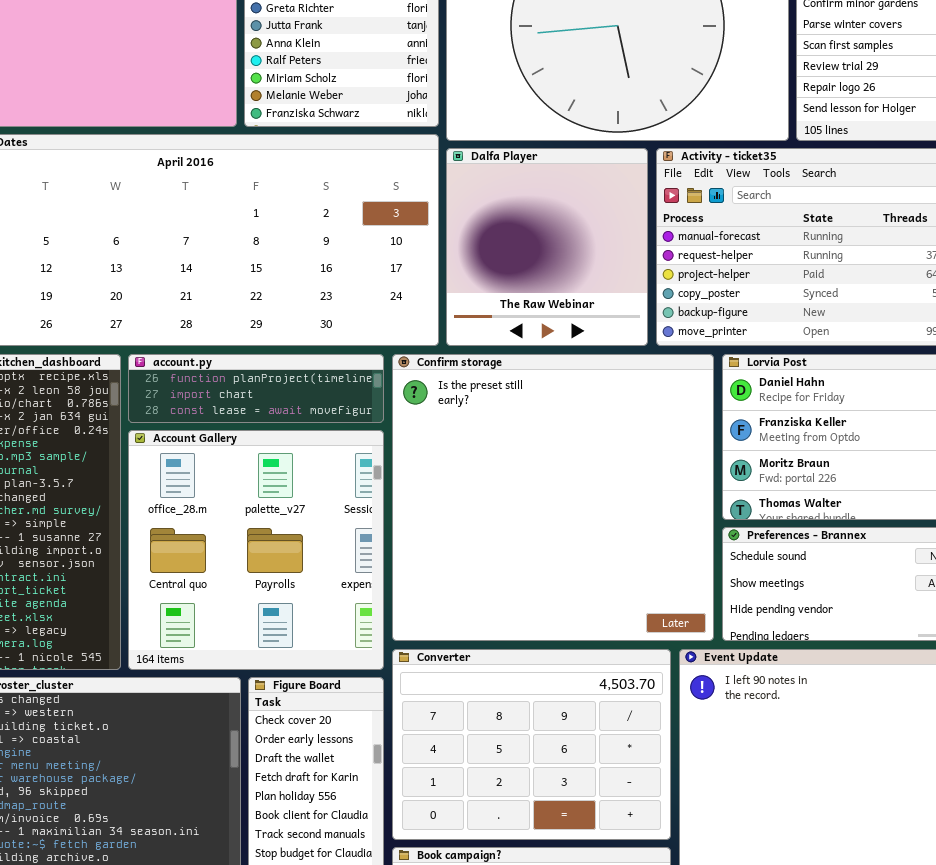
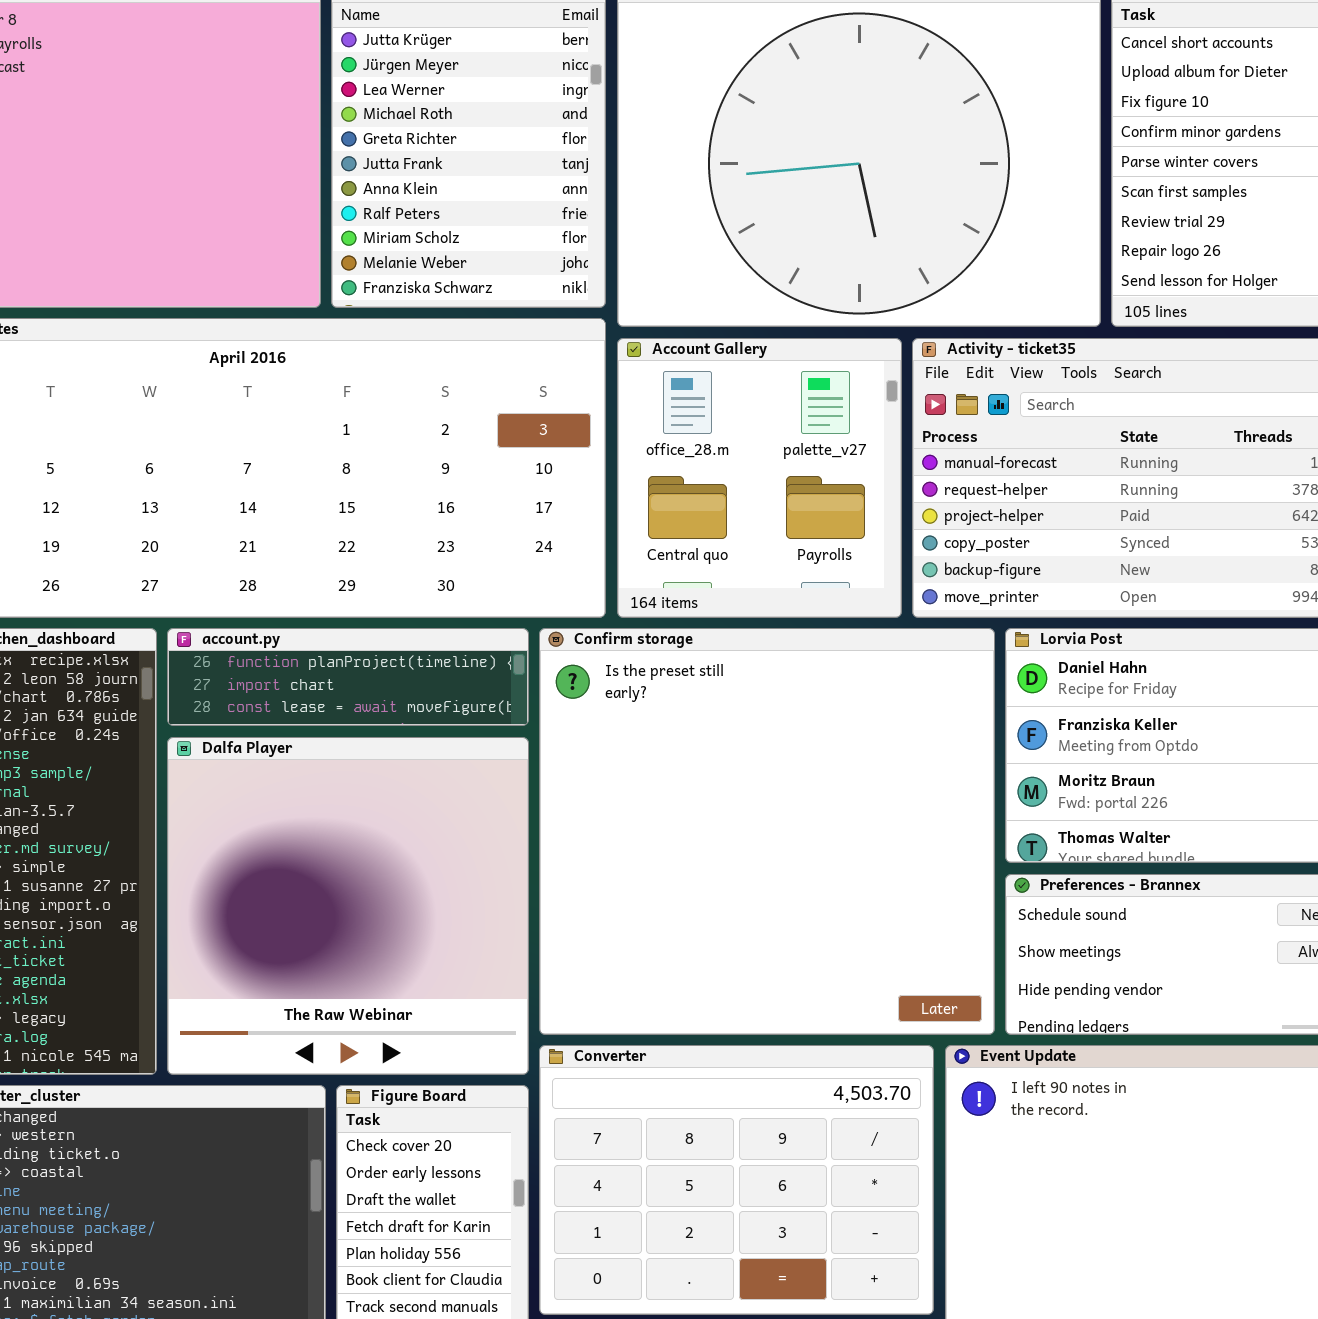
Dalfa Player: [446,148,648,346] -> [167,737,529,1075], moved, resized
Account Gallery: [128,430,384,670] -> [617,338,902,618], moved, resized

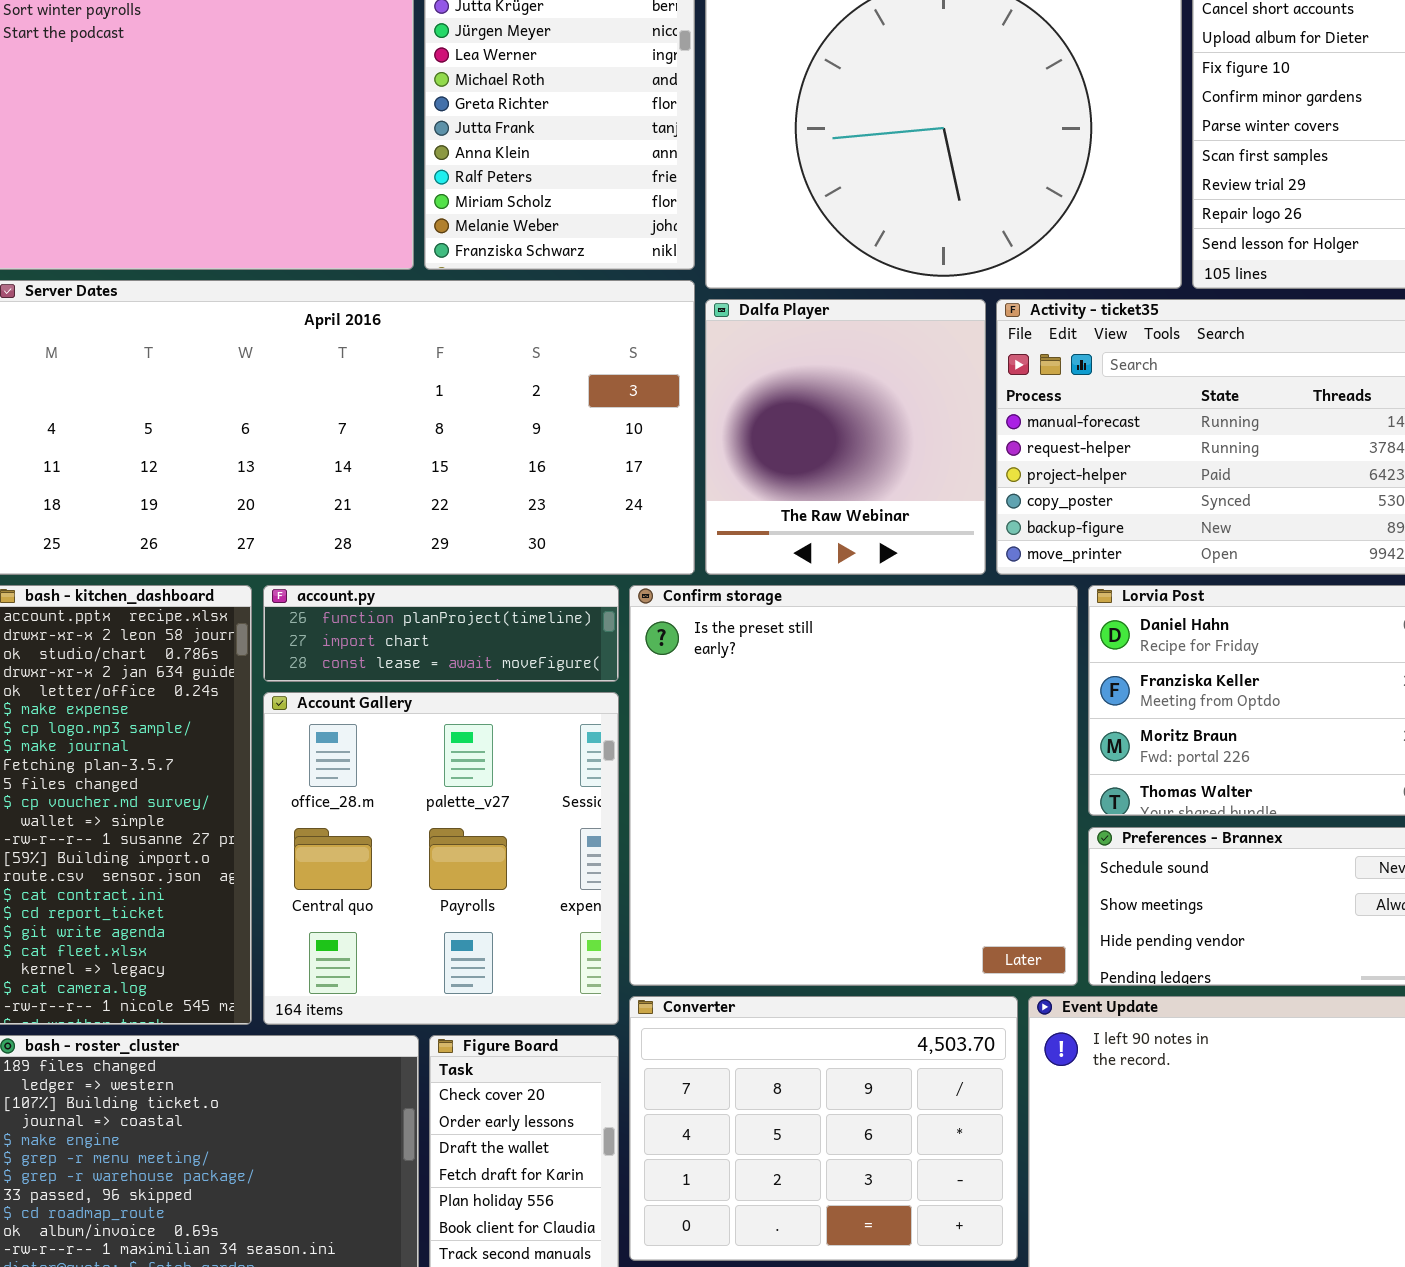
Account Gallery: [617,338,902,618] -> [263,692,619,1025], moved, resized
Dalfa Player: [167,737,529,1075] -> [705,299,986,575], moved, resized

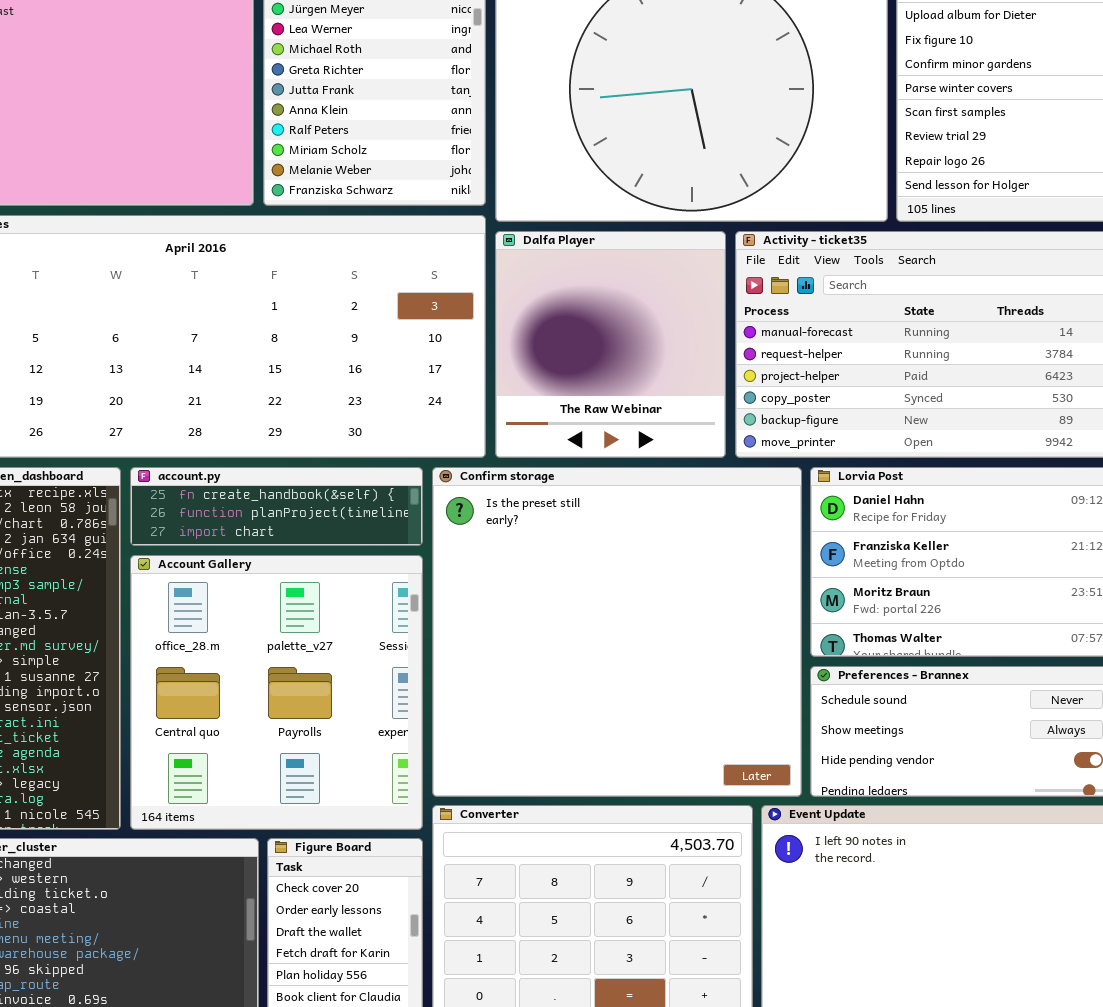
account.py: [263,585,619,682] -> [130,467,423,546], scrolled up 1 row

